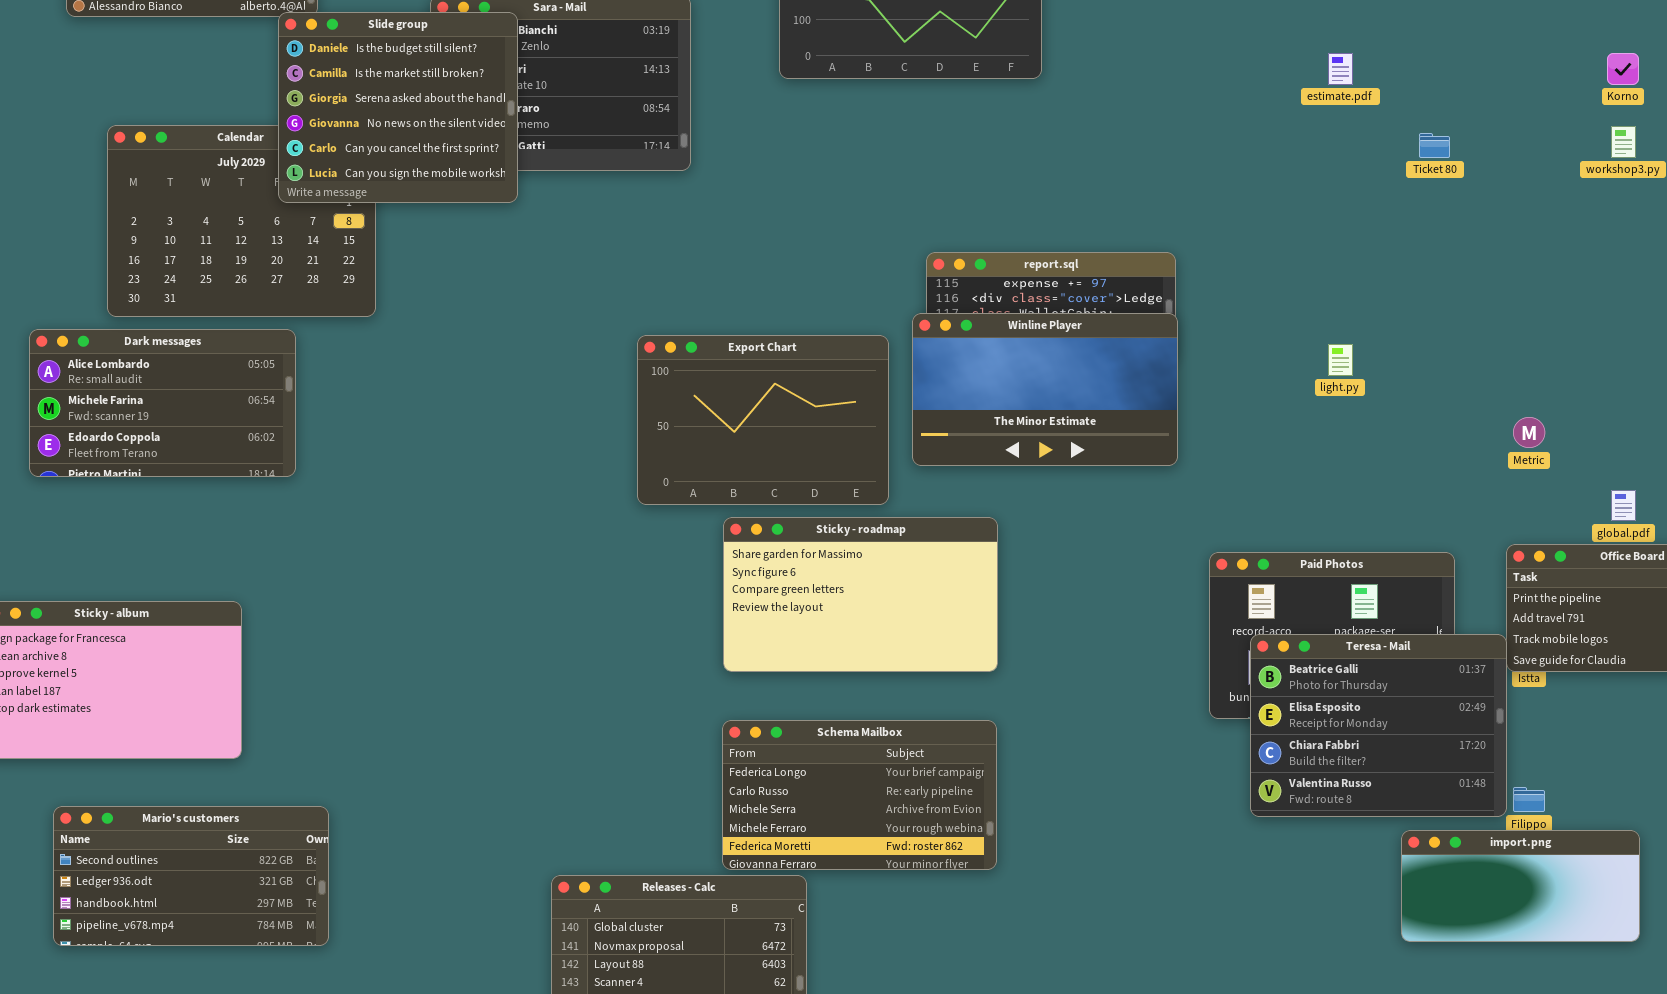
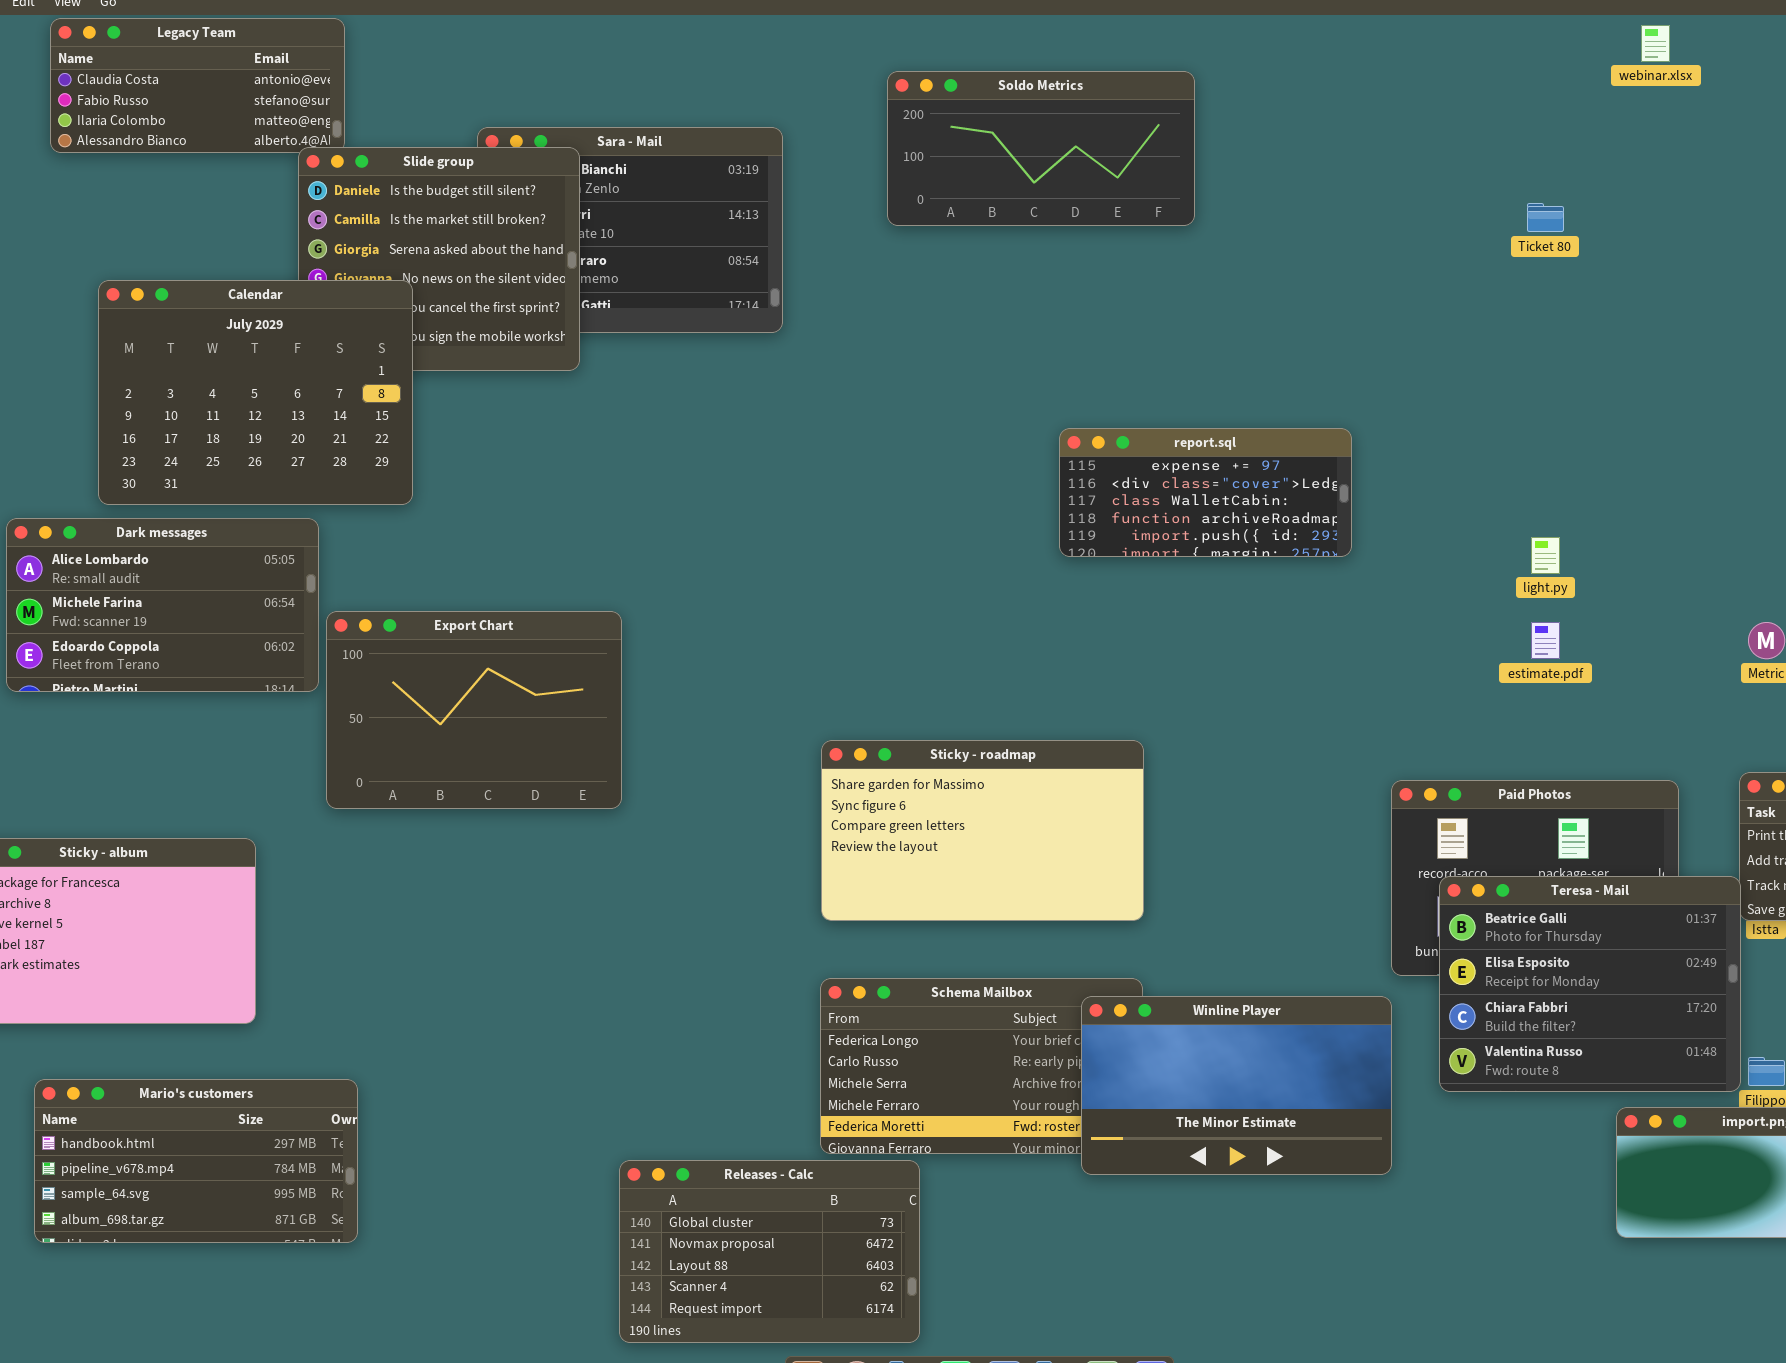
estimate.pdf: [1328,53,1353,85] -> [1531,622,1560,659], moved
Calendar: [107,125,376,317] -> [98,280,413,505], raised
Ticket 80: [1419,133,1450,158] -> [1527,203,1564,232], moved
Winline Player: [912,313,1178,466] -> [1081,996,1392,1175], moved
Export Chart: [637,335,889,505] -> [326,611,622,809], moved
Mario's customers: [53,806,329,946] -> [34,1079,358,1243], scrolled down 2 rows

